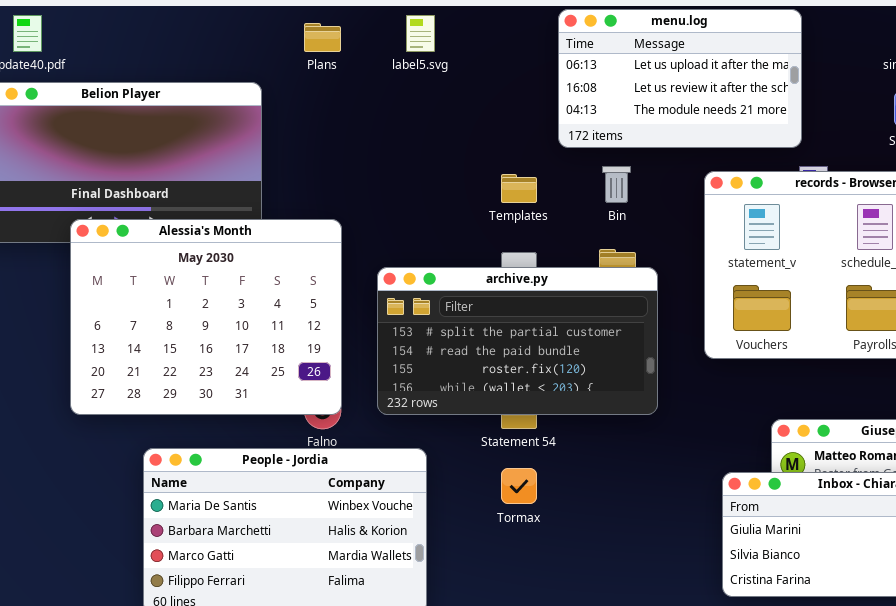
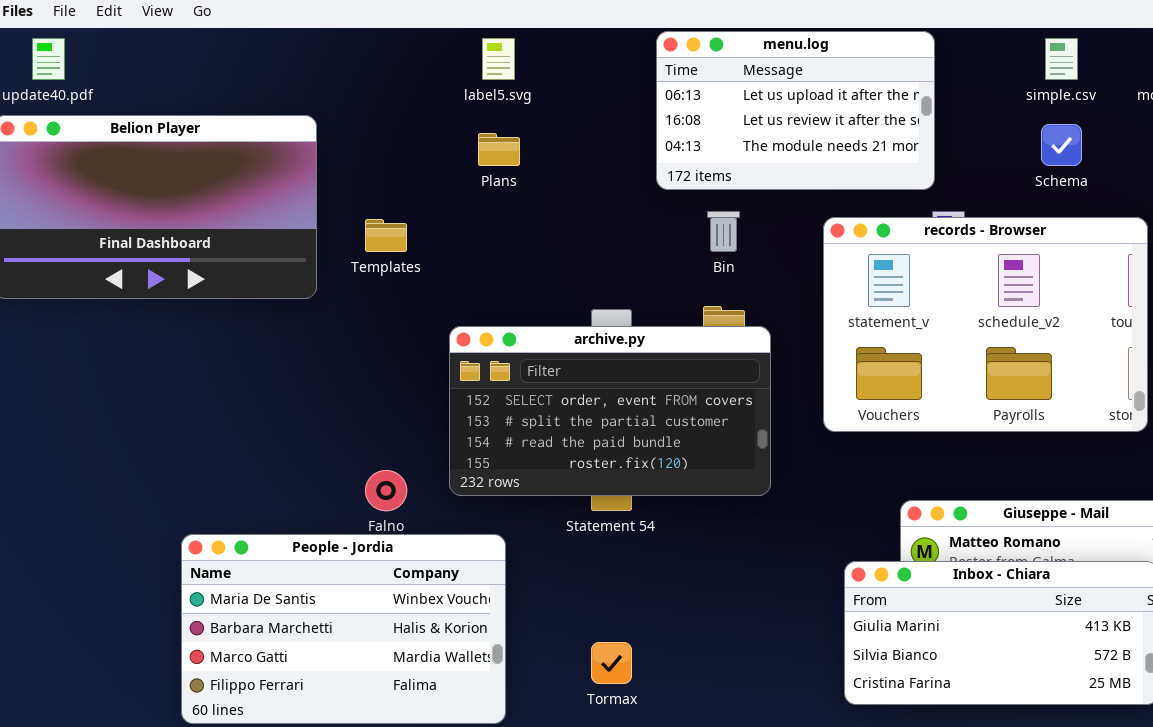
Plans: [304,23,341,52] -> [478,133,520,166], moved
Templates: [501,174,537,203] -> [365,219,407,252], moved
Alessia's Month: [70,219,342,415] -> none, closed
archive.py: [377,267,658,415] -> [449,326,771,496], scrolled up 1 row
Tormax: [501,468,537,504] -> [591,642,632,684], moved

